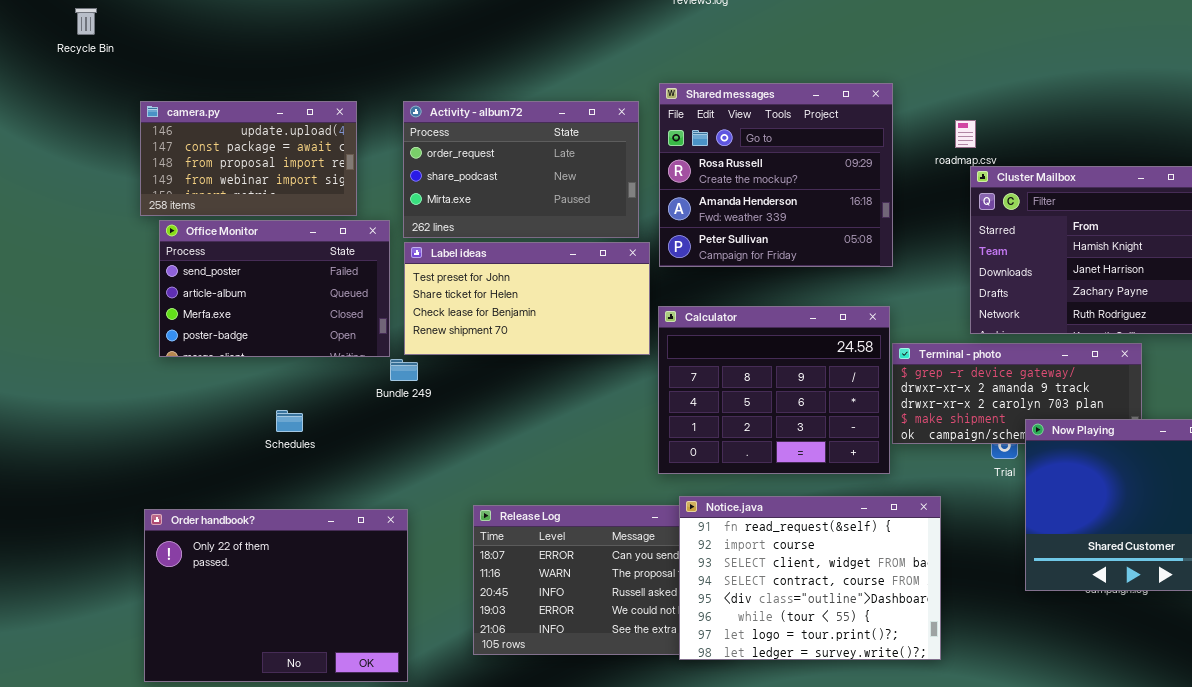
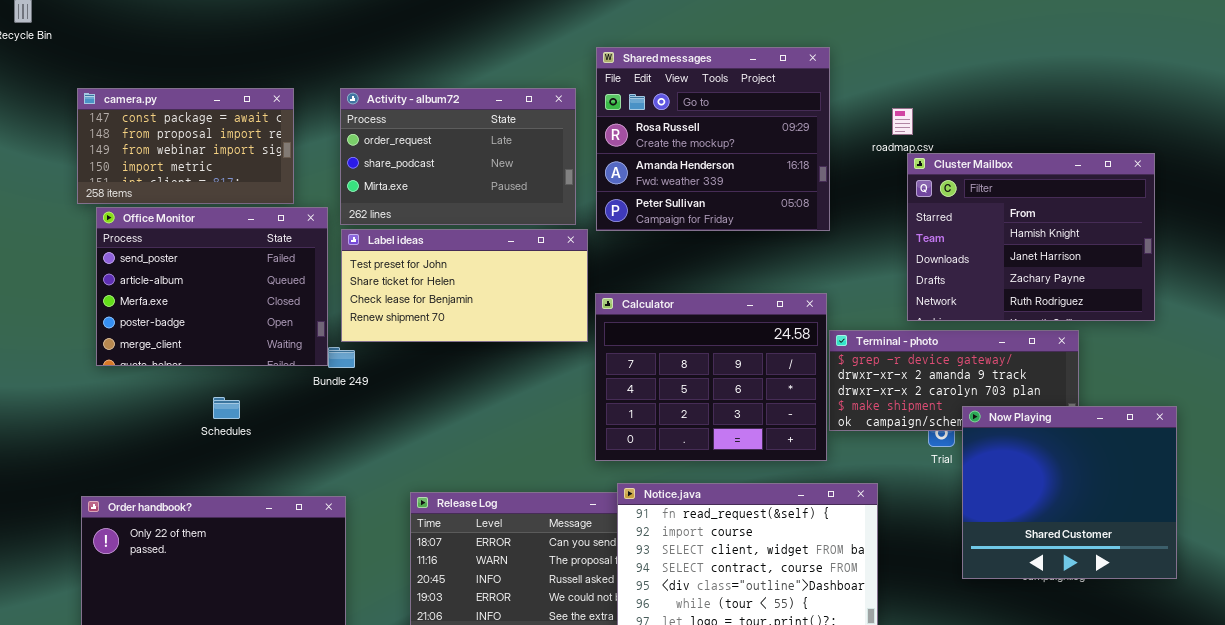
Shared messages: [659,83,893,267] -> [596,47,830,231], moved
camera.py: [140,101,357,216] -> [77,88,294,204], scrolled down 1 row
Office Monitor: [159,220,390,357] -> [96,207,328,366], resized

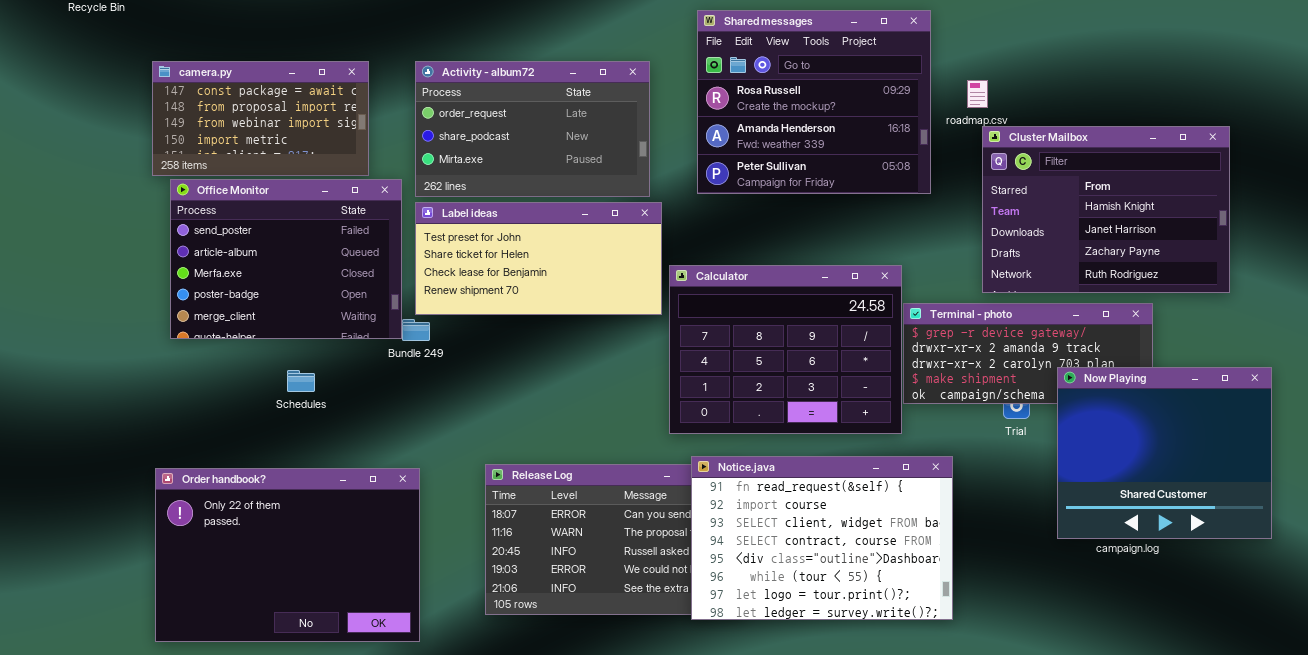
Shared messages: [596,47,830,231] -> [697,10,931,194], moved
Now Playing: [962,406,1177,579] -> [1057,367,1272,539], moved

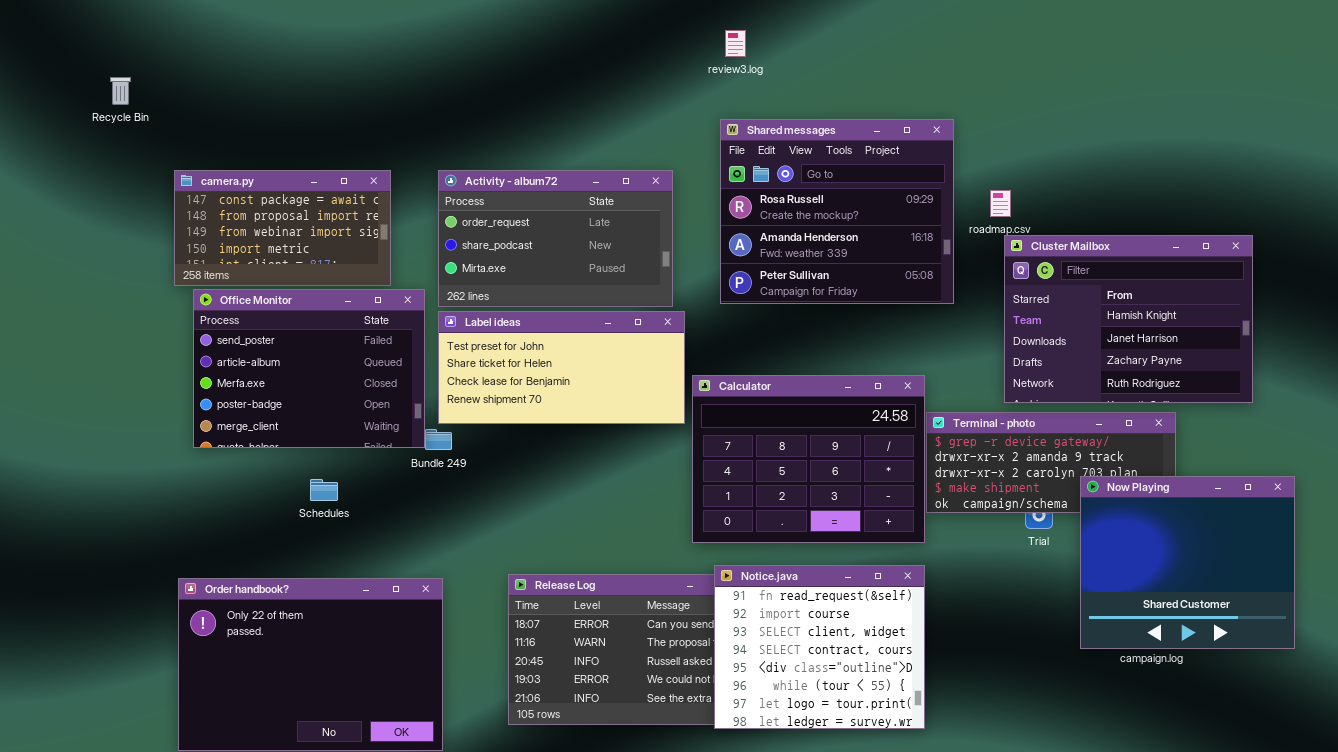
Notice.java: [691,456,953,620] -> [714,565,925,729], resized

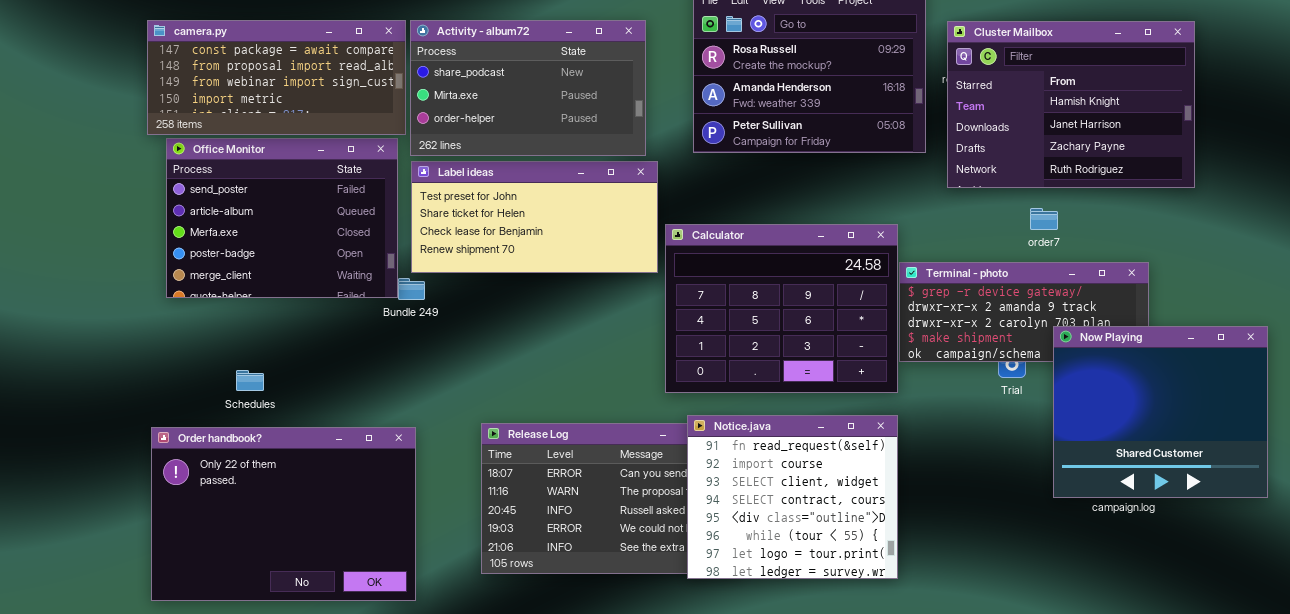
camera.py: [174,170,391,286] -> [147,20,406,135], resized
Activity - album72: [438,170,673,307] -> [410,20,646,156], scrolled down 1 row
Cluster Mailbox: [1004,235,1253,403] -> [947,21,1195,188], moved
Schedules: [310,479,338,501] -> [236,370,264,391], moved

